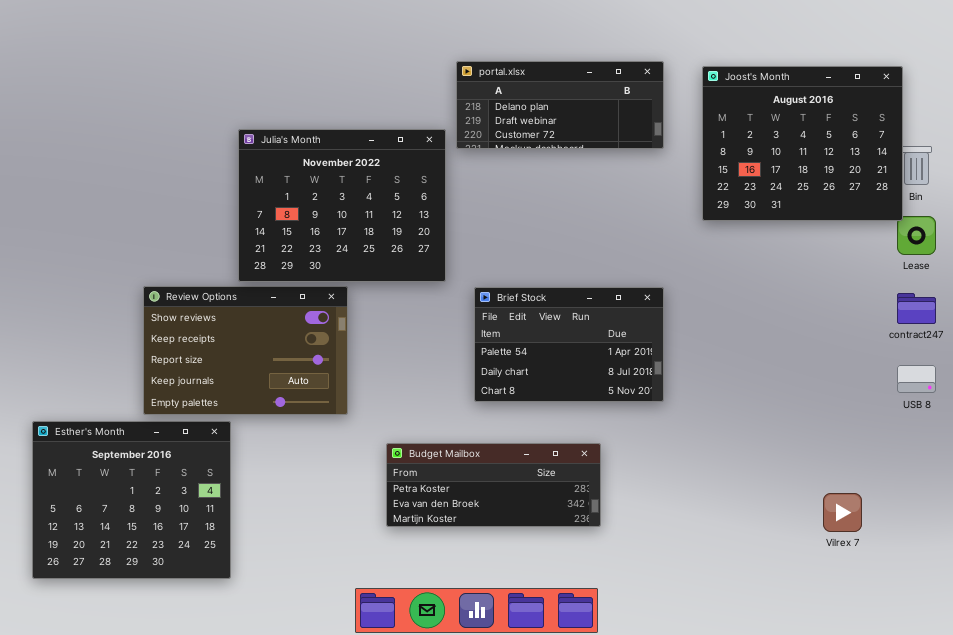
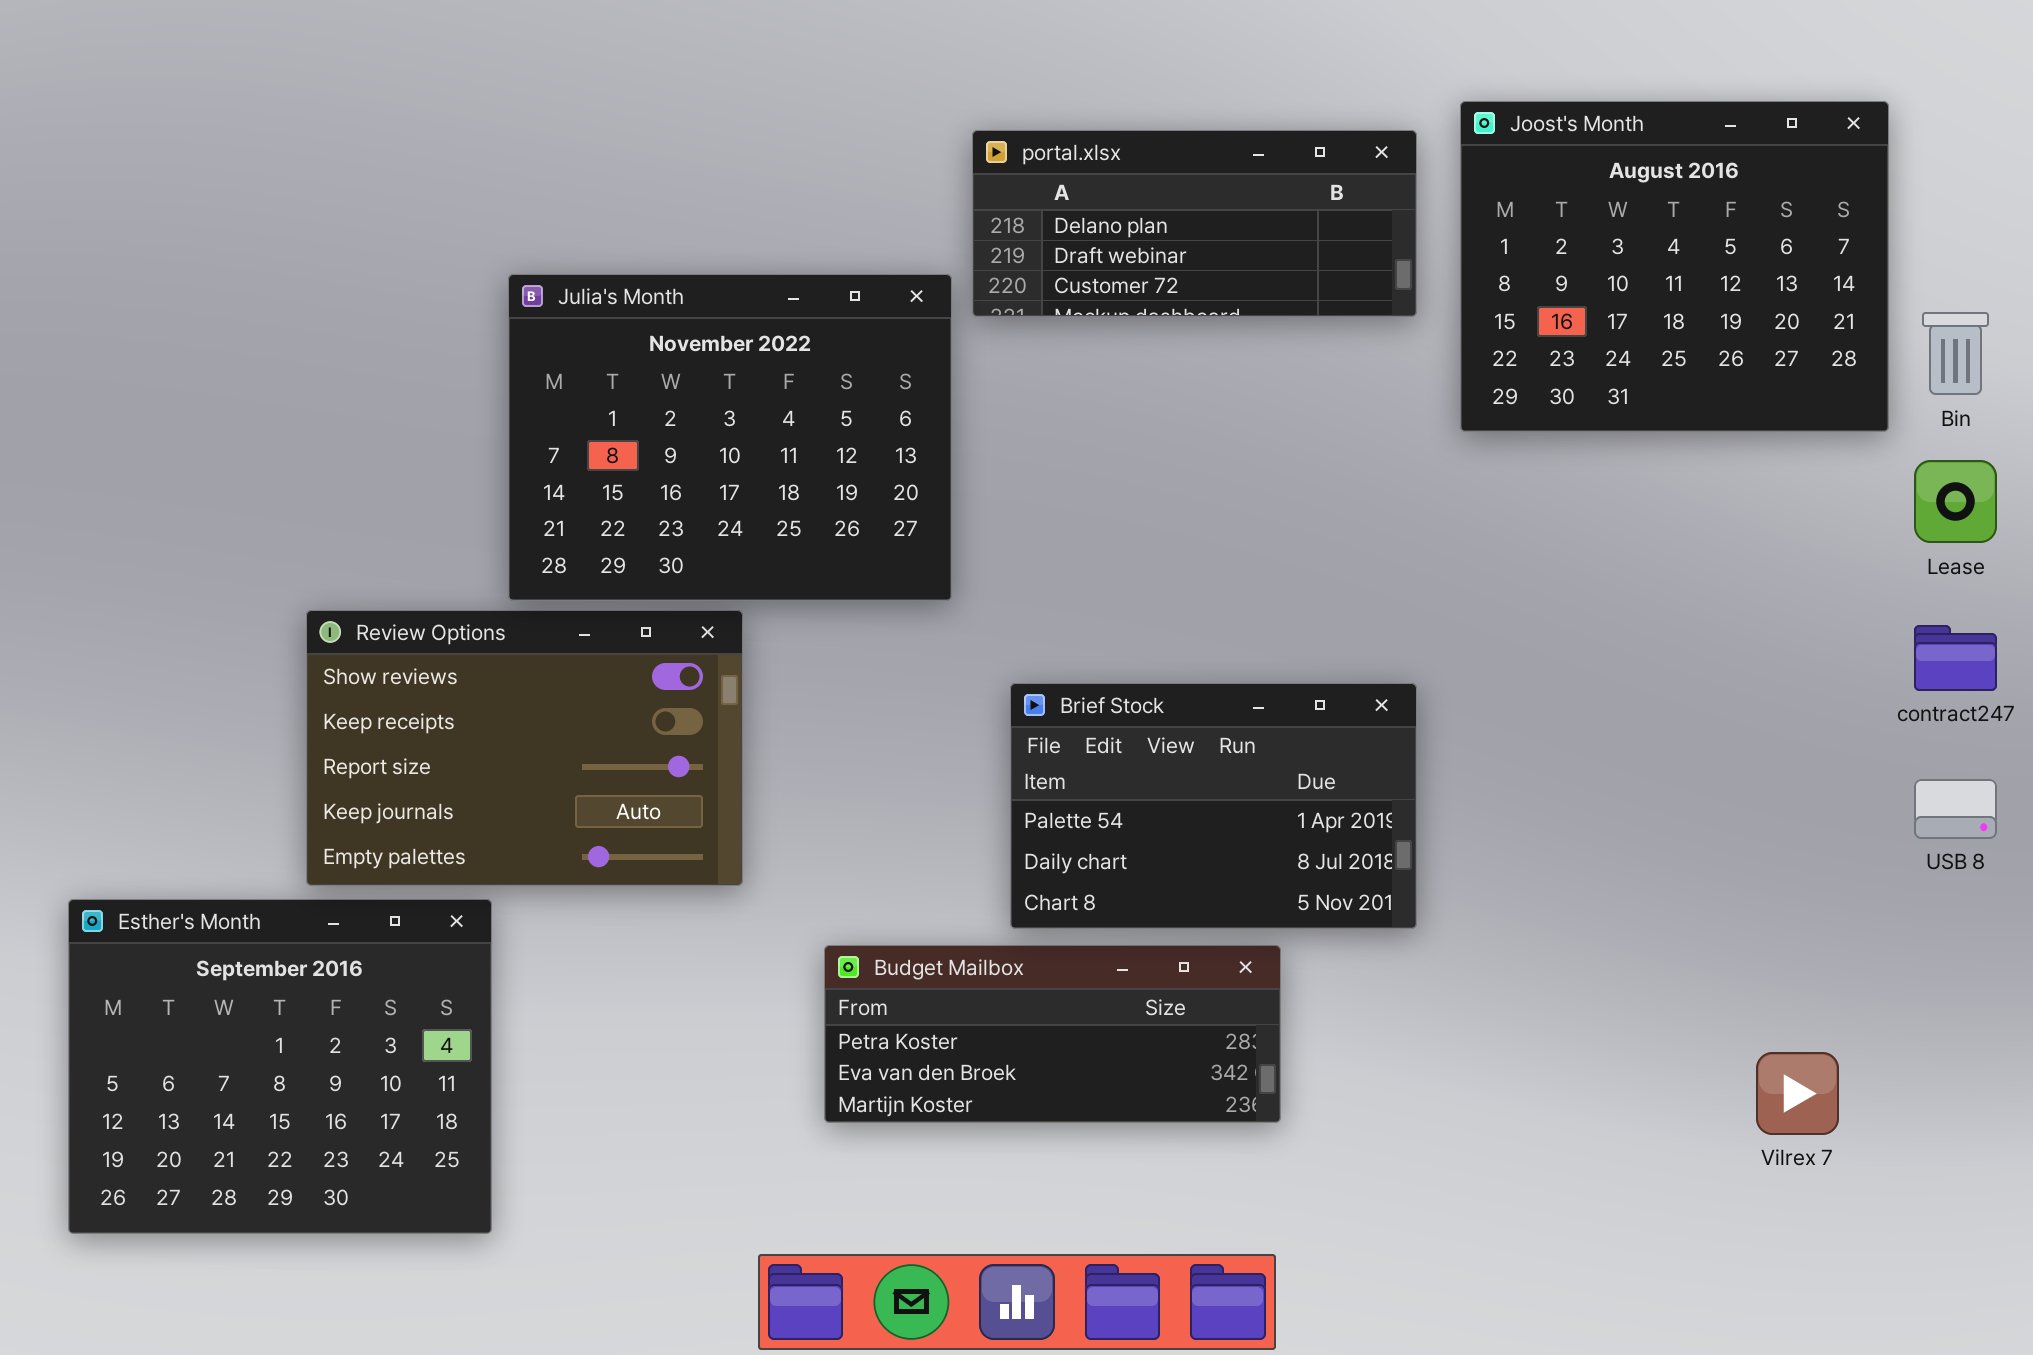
Joost's Month: [702,66,903,221] -> [1460,101,1889,432], moved
Brief Stock: [474,287,664,402] -> [1010,683,1417,929], moved

